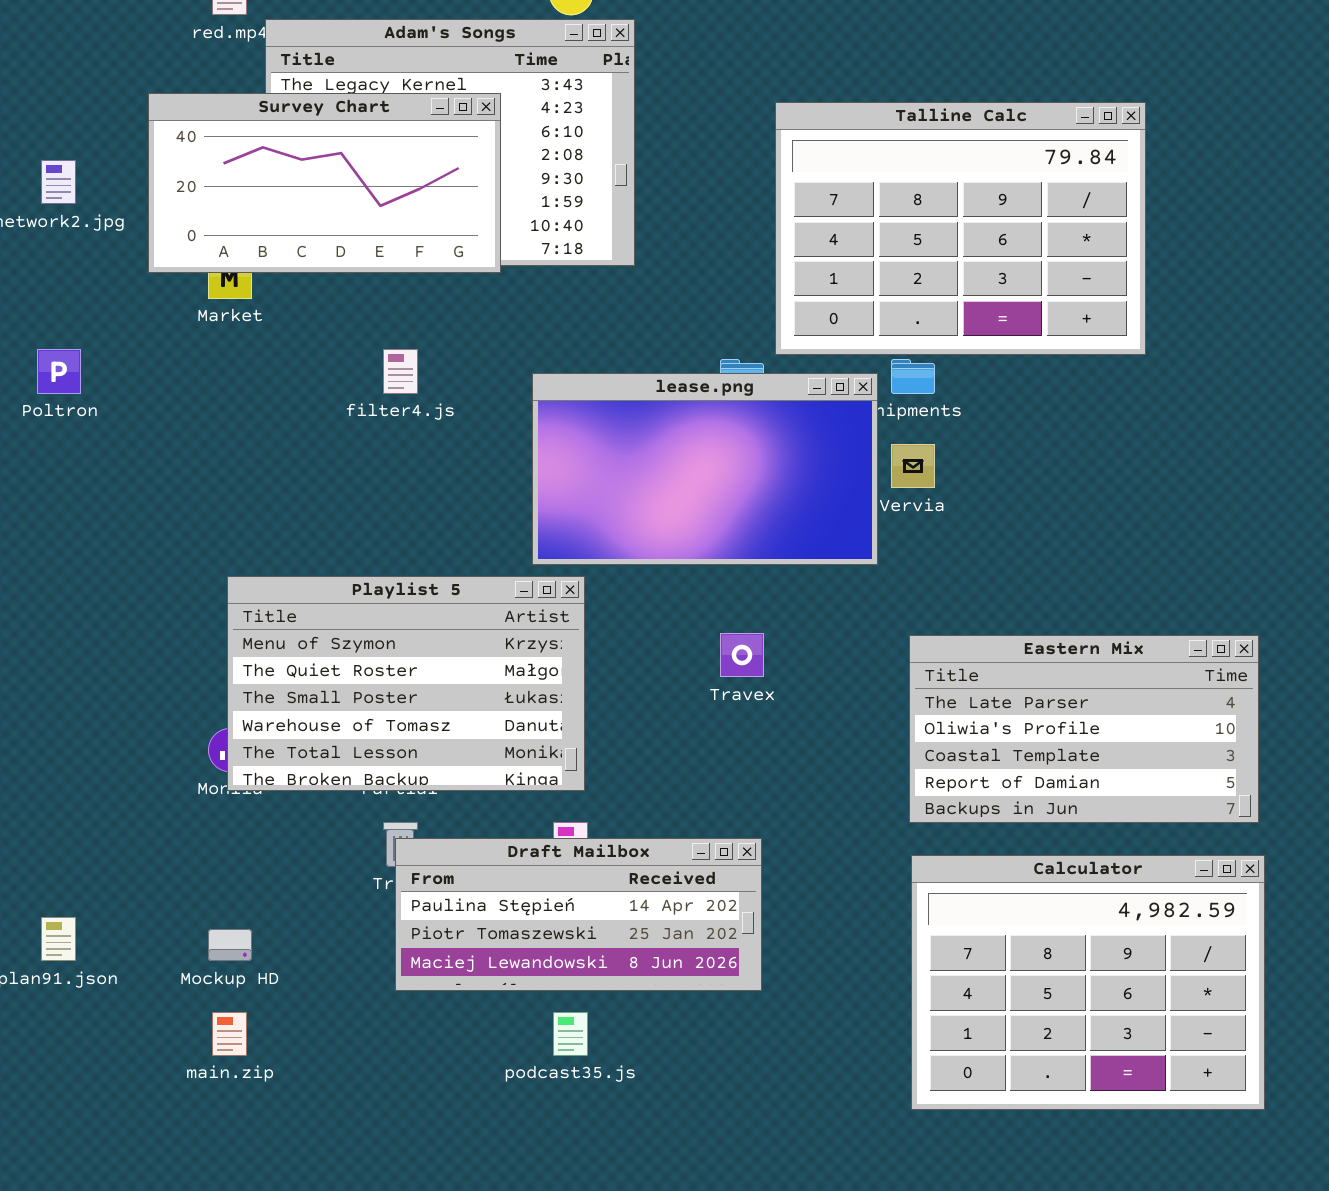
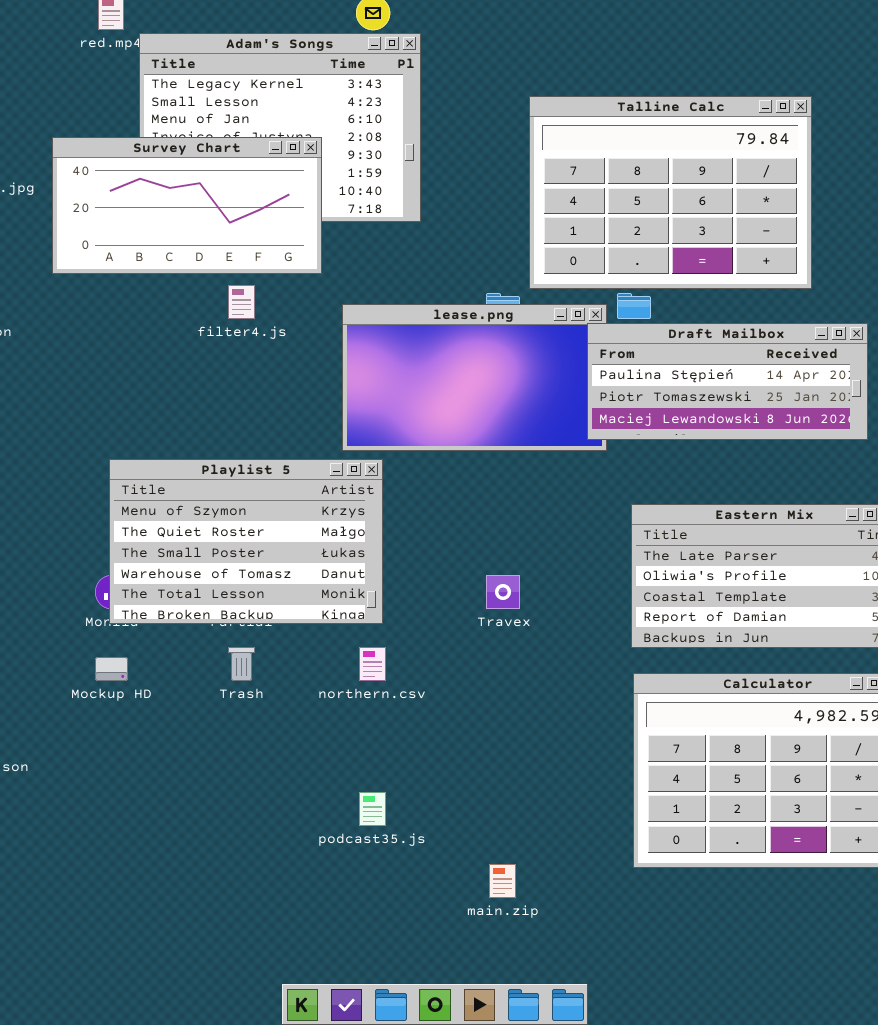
Survey Chart: [148,93,501,273] -> [52,137,322,274], moved
Travex: [720,633,764,677] -> [486,575,520,609], moved
Draft Mailbox: [395,838,762,991] -> [587,323,868,440], moved
Mockup HD: [208,929,252,961] -> [95,657,128,681], moved
main.zip: [212,1012,247,1056] -> [489,864,516,898], moved

